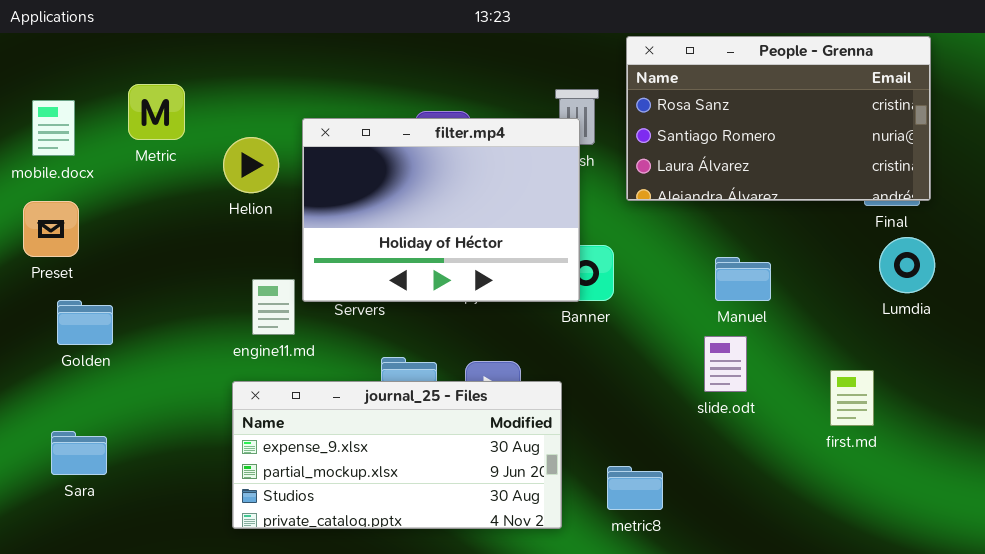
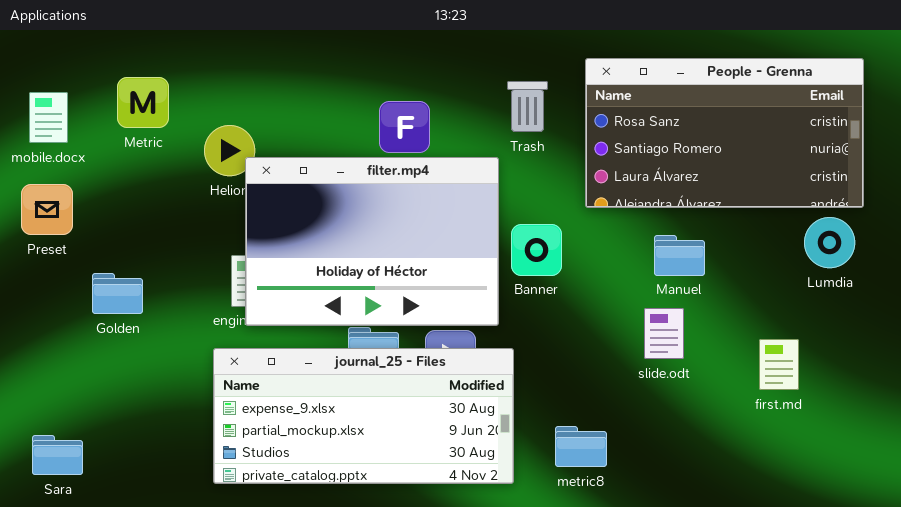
People - Grenna: [626,36,931,201] -> [585,58,864,208], moved
filter.mp4: [302,118,580,302] -> [245,157,499,326], moved
Golden: [57,300,113,345] -> [92,273,143,314], moved
Sara: [51,431,107,475] -> [32,435,83,475], moved

